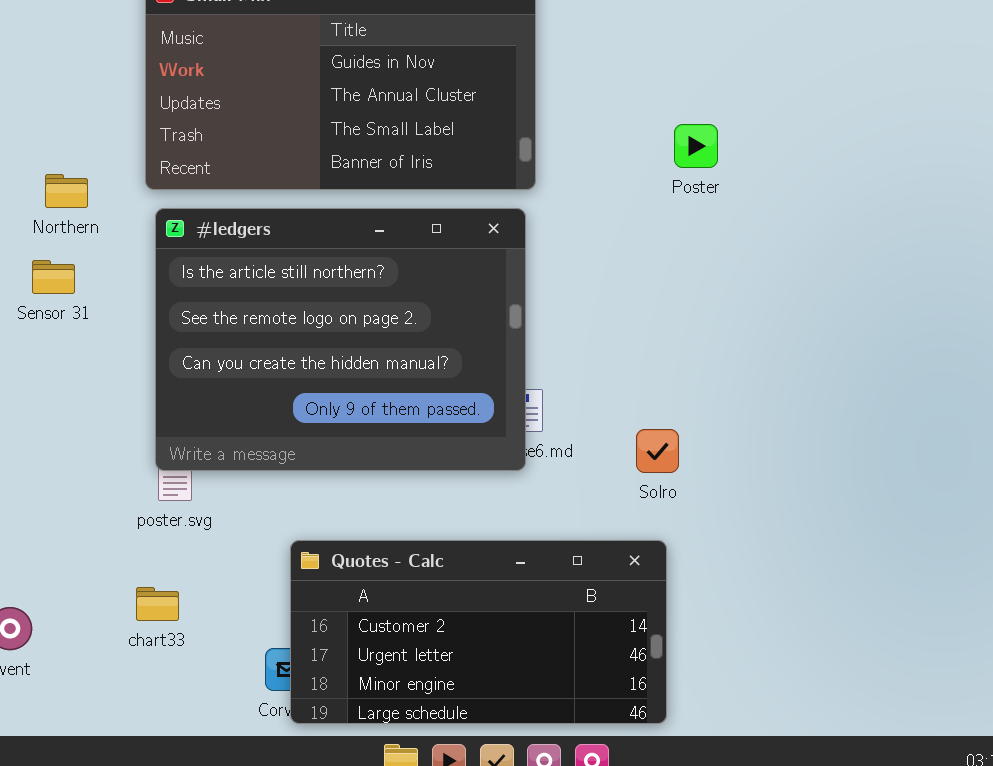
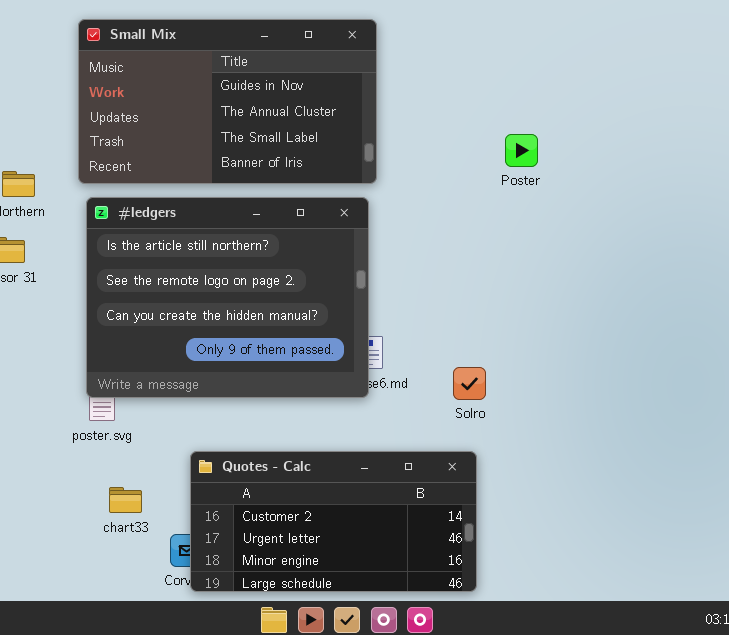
Poster: [674,124,718,168] -> [505,134,538,167], moved
chart33: [136,587,179,621] -> [109,487,142,513], moved

